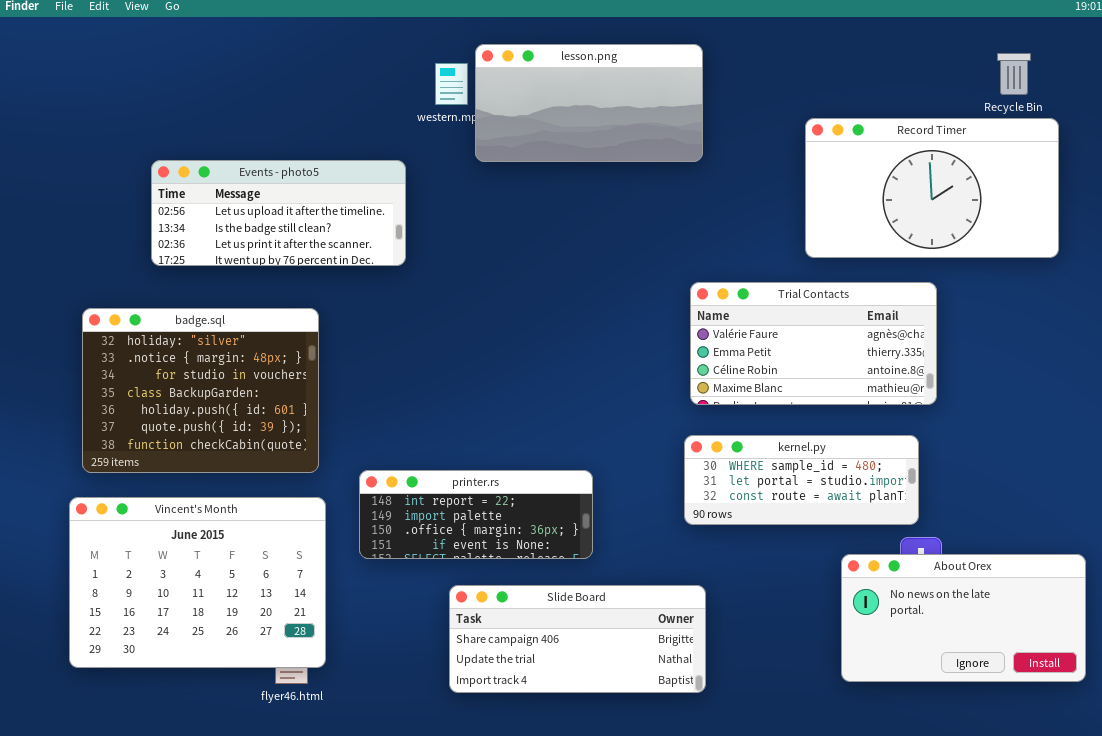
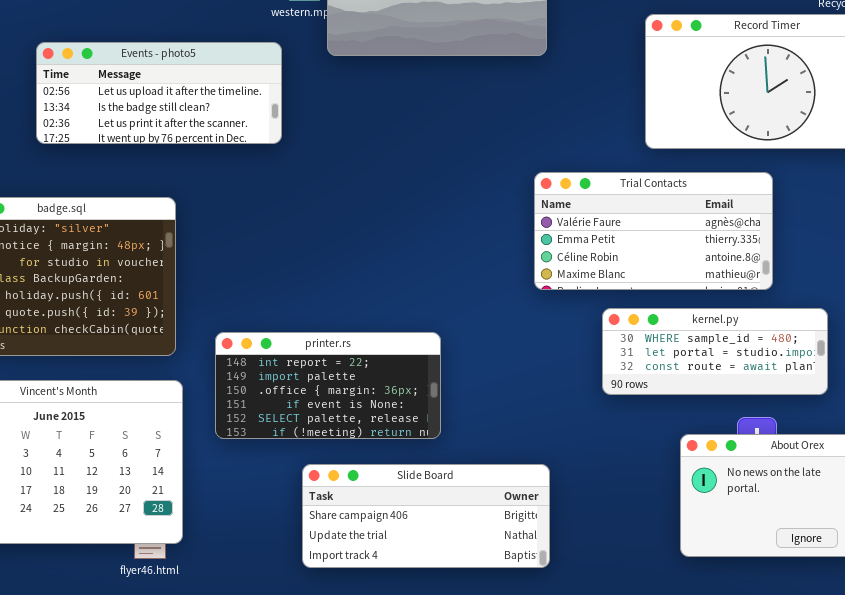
Events - photo5: [151,160,406,266] -> [36,42,282,144], moved
kernel.py: [684,435,919,525] -> [602,308,828,395], moved
printer.rs: [359,470,593,559] -> [215,332,441,439], resized

